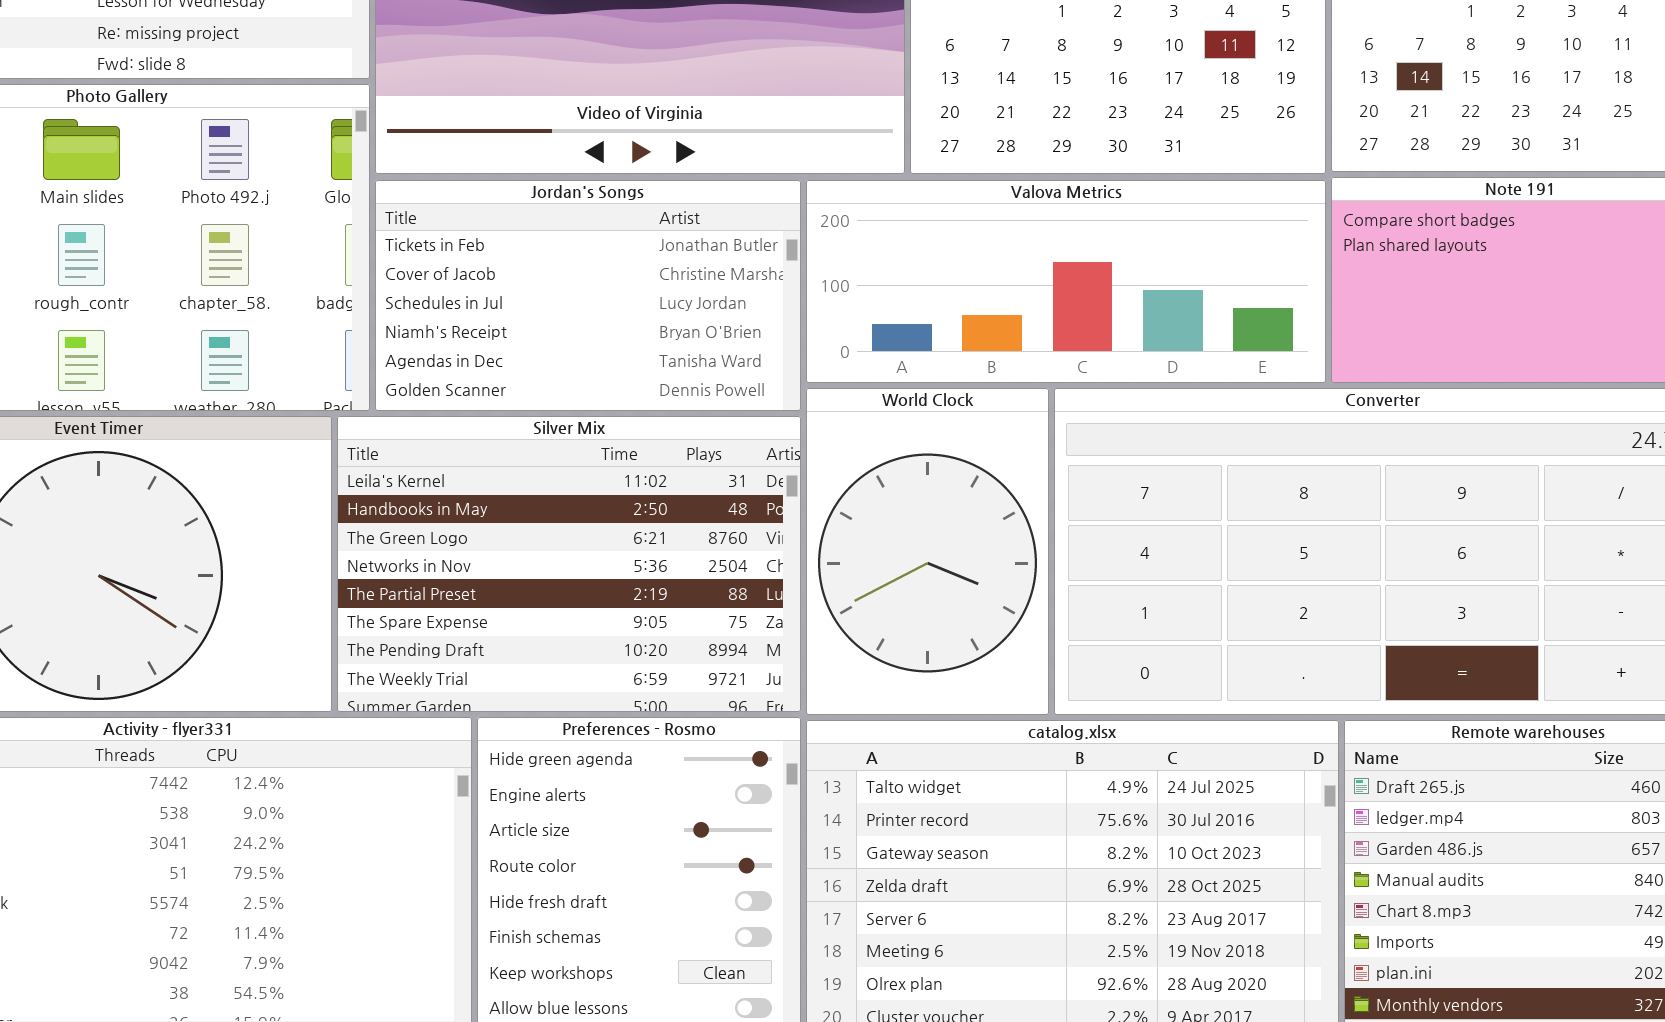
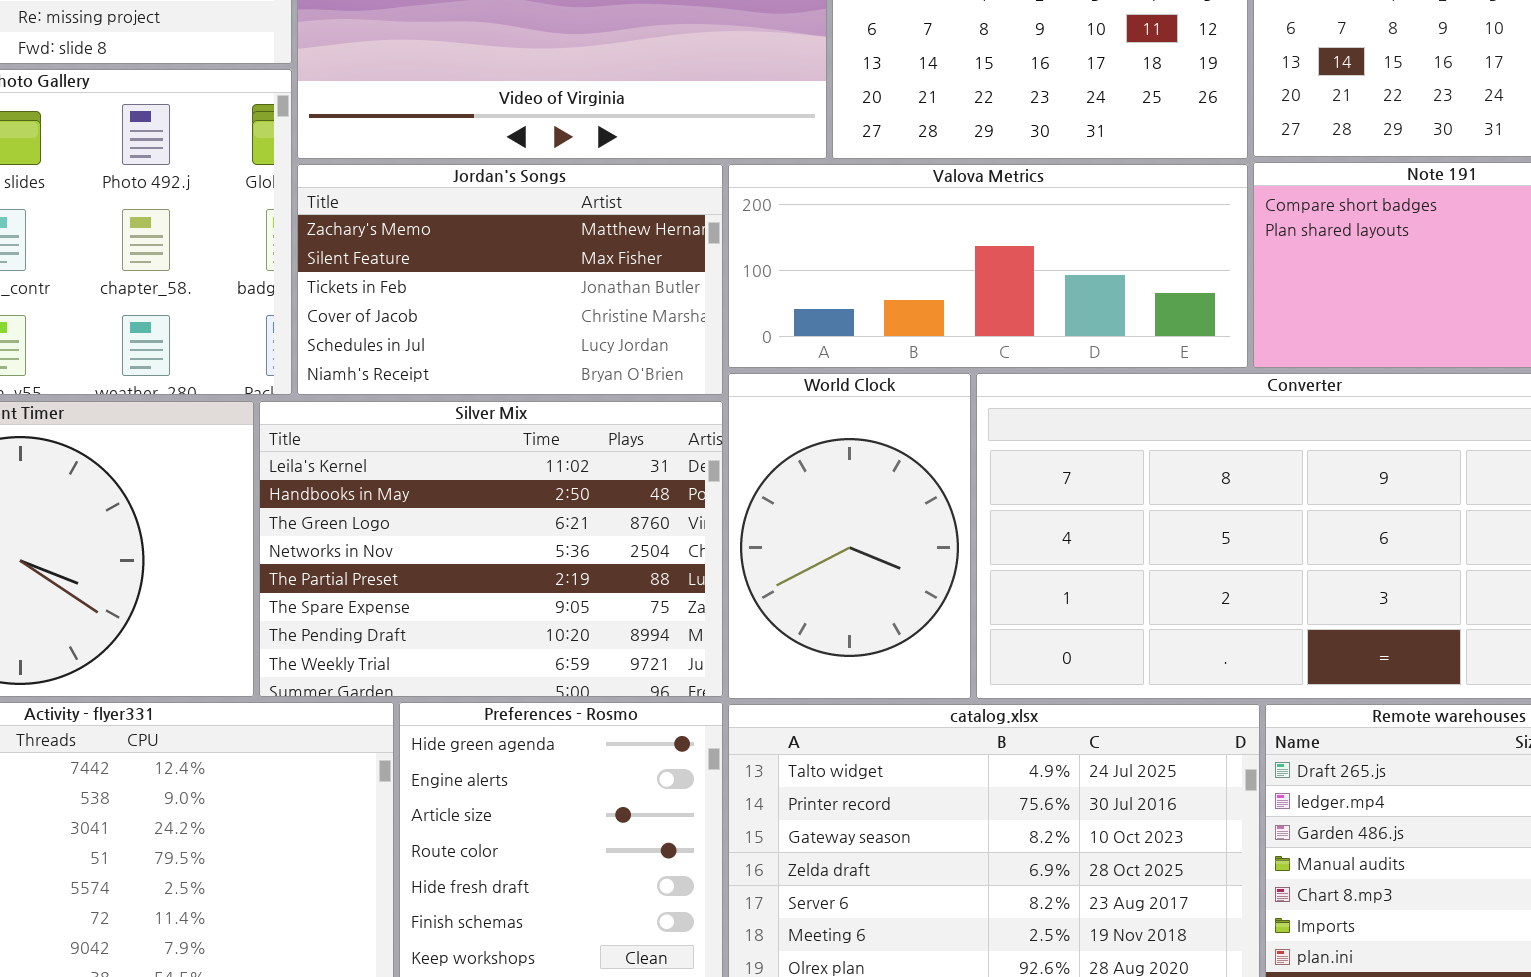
Jordan's Songs: [375,180,801,411] -> [297,164,723,395], scrolled up 2 rows

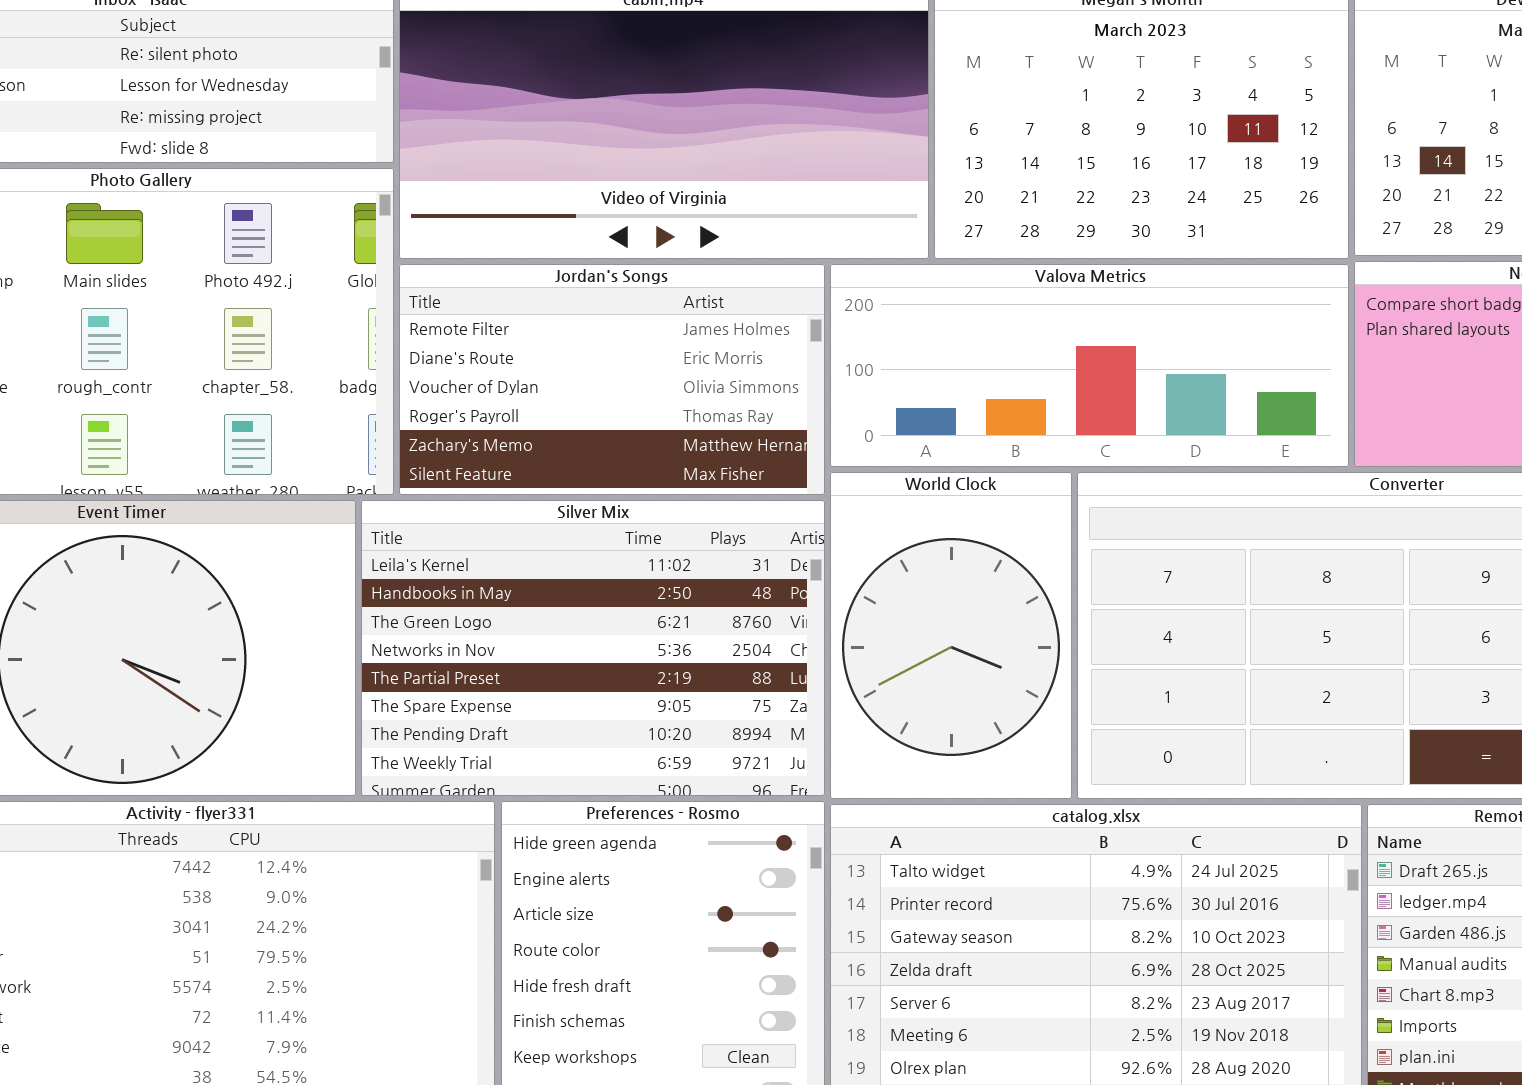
Jordan's Songs: [297,164,723,395] -> [399,264,825,495], scrolled up 4 rows

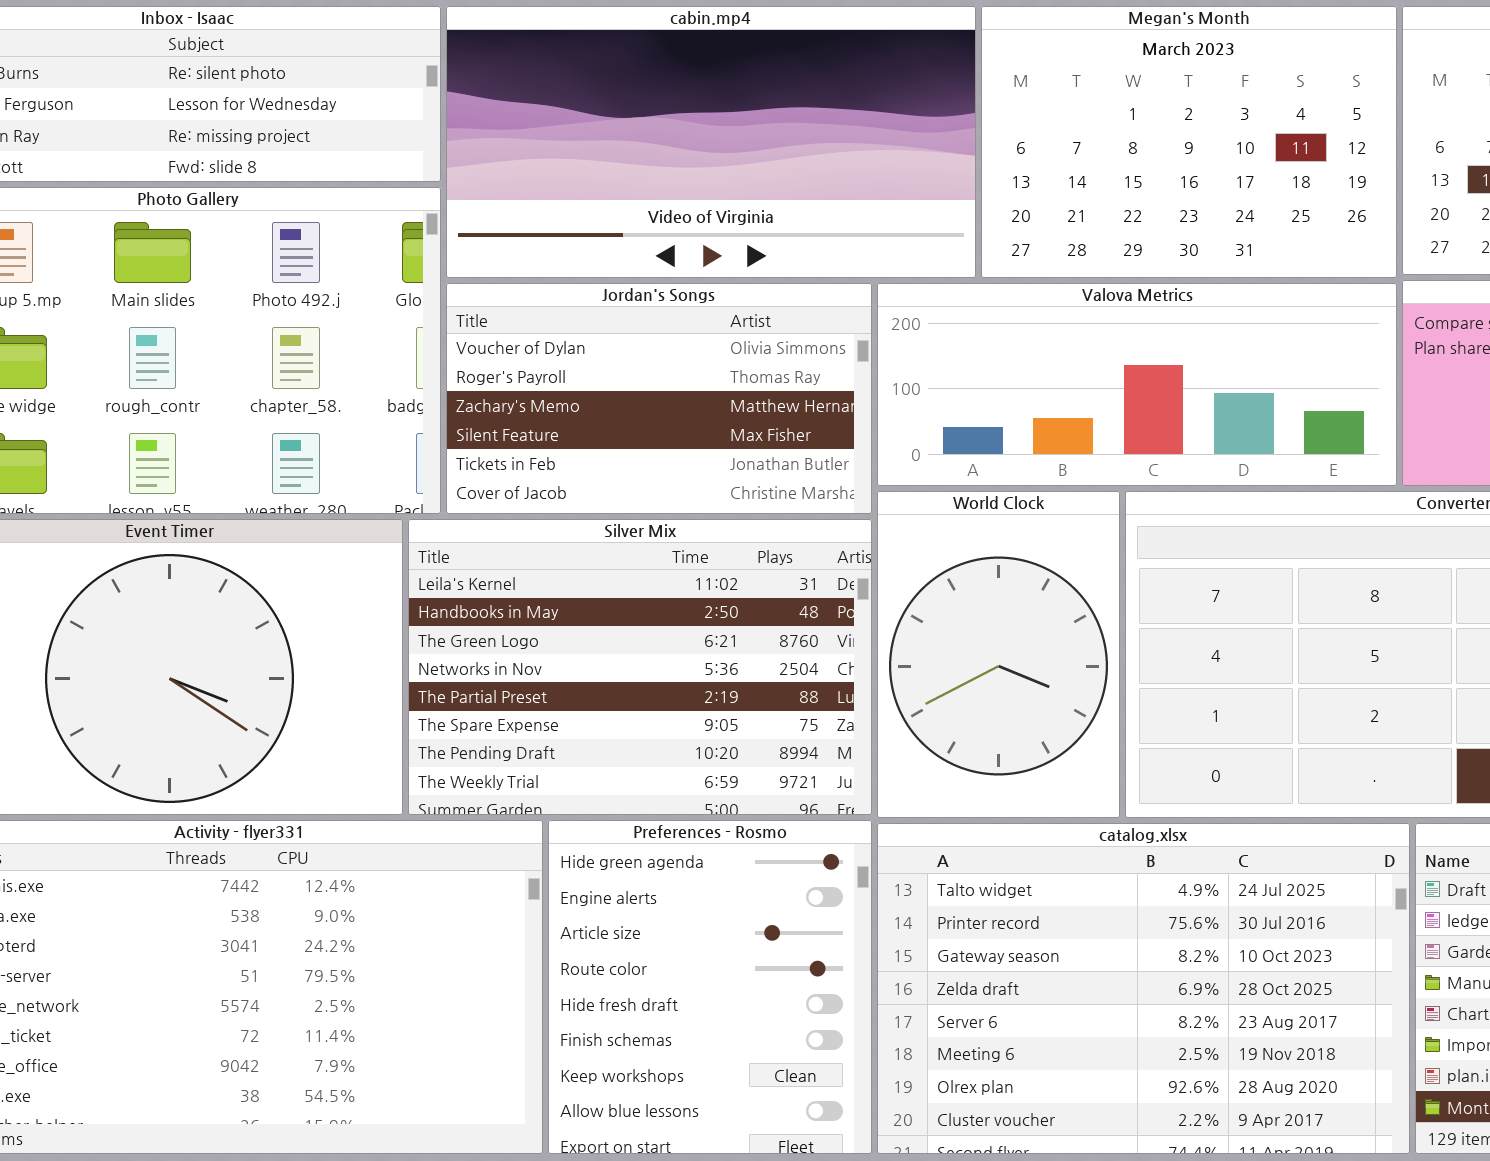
Jordan's Songs: [399,264,825,495] -> [446,283,872,514], scrolled down 2 rows

